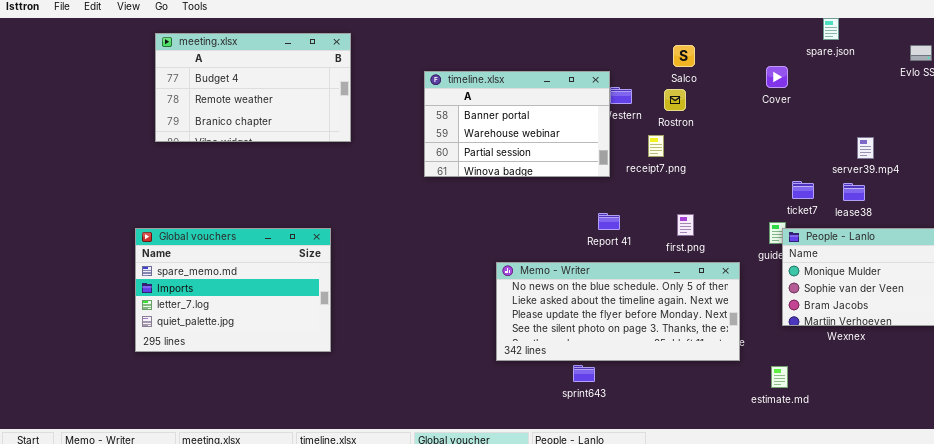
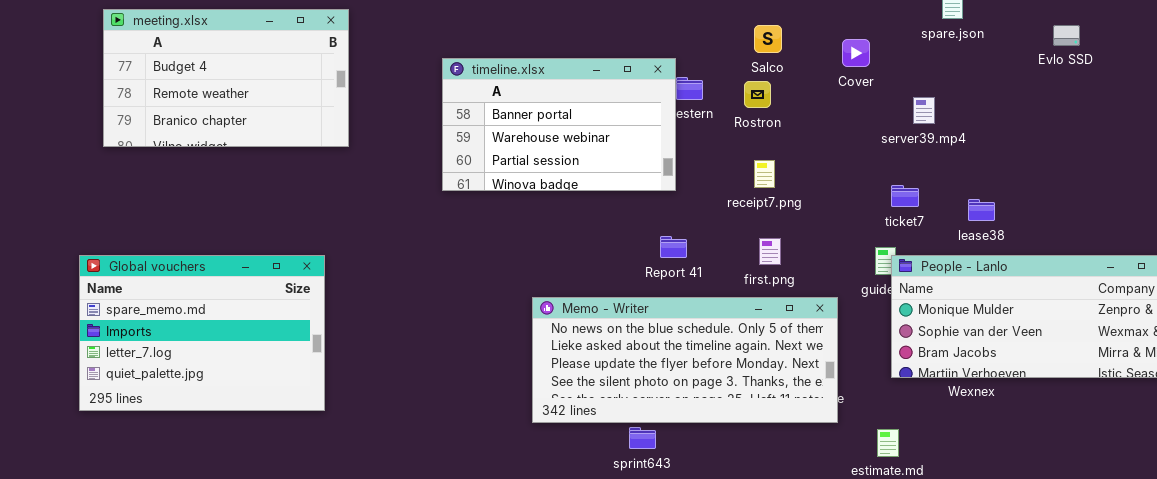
Cover: [766,66,788,88] -> [842,39,870,67], moved
receipt7.png: [648,135,664,157] -> [754,160,775,188], moved
server39.mp4: [857,137,874,159] -> [913,97,935,124], moved
ticket7: [792,181,814,199] -> [891,185,919,207], moved

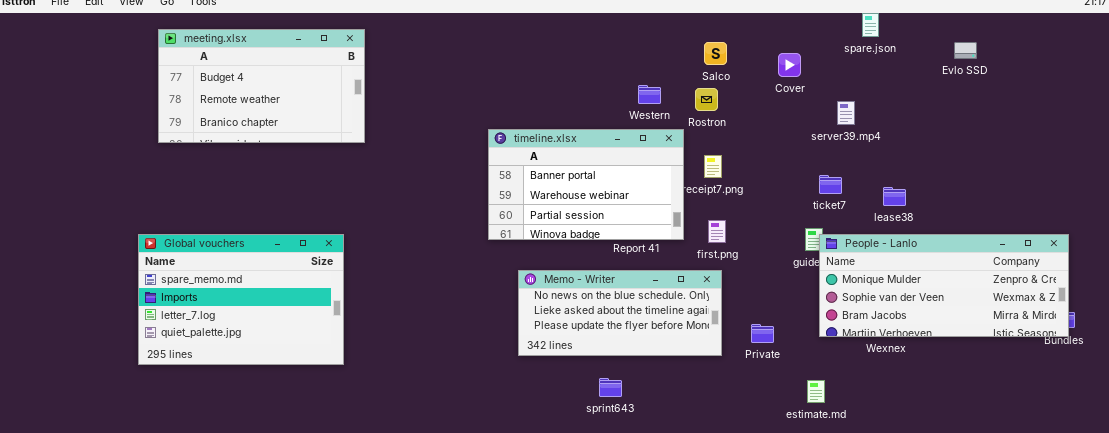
timeline.xlsx: [442,58,676,191] -> [488,129,684,240], moved
Memo - Writer: [532,297,838,423] -> [518,270,722,356], resized

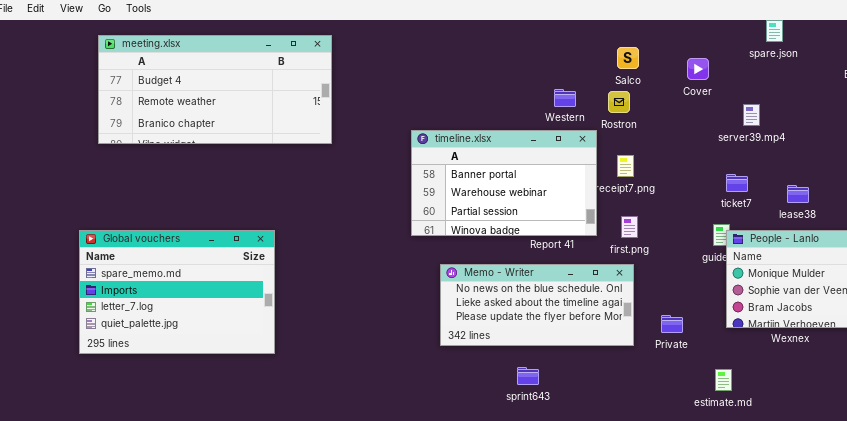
meeting.xlsx: [158,29,365,143] -> [98,35,332,144], resized

